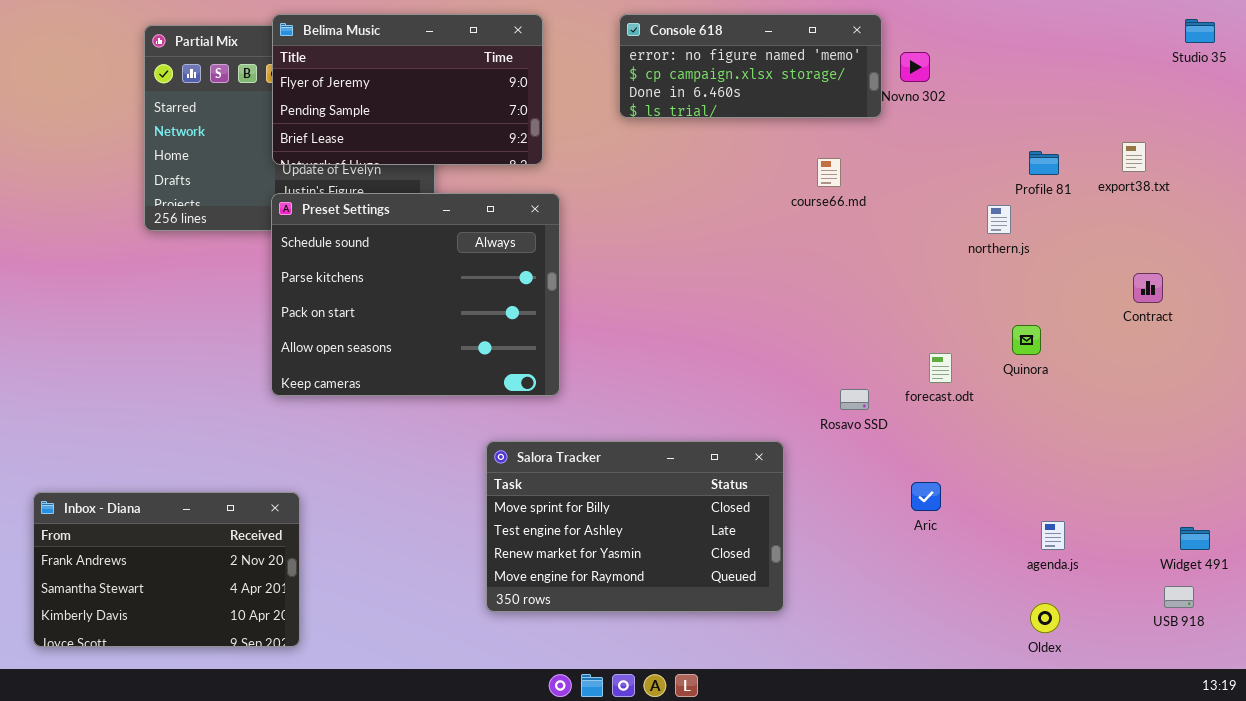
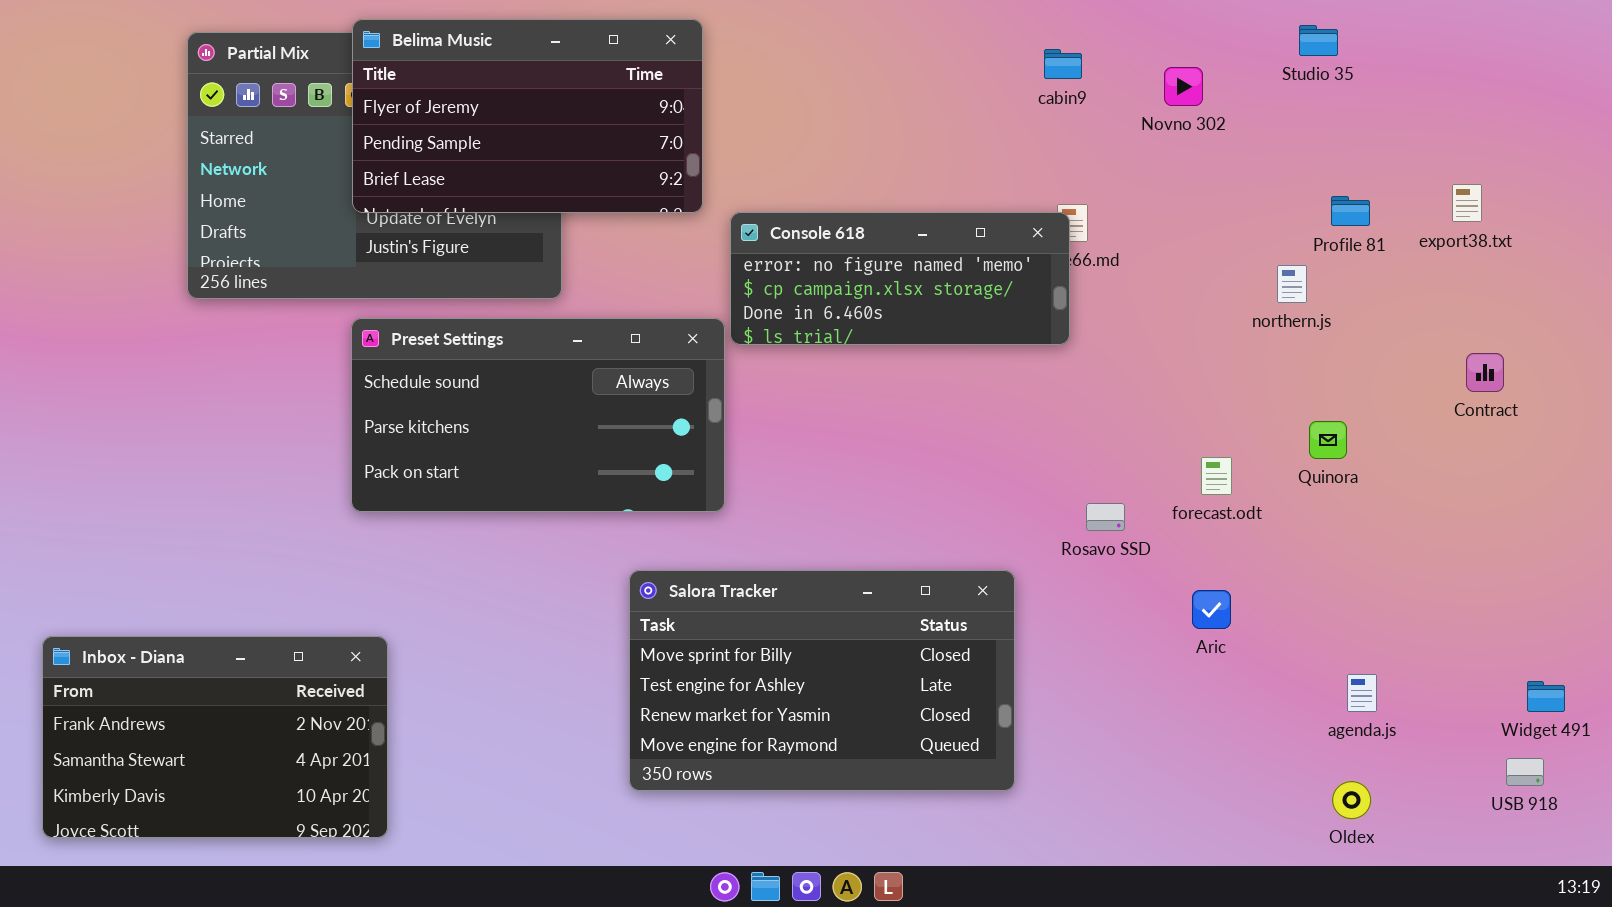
Console 618: [619,14,882,118] -> [730,212,1070,345], moved
Studio 35: [1185,19,1215,43] -> [1299,25,1338,56], moved
Preset Settings: [271,193,560,396] -> [351,318,725,512], resized
Aric: [911,482,941,511] -> [1192,590,1231,629], moved

